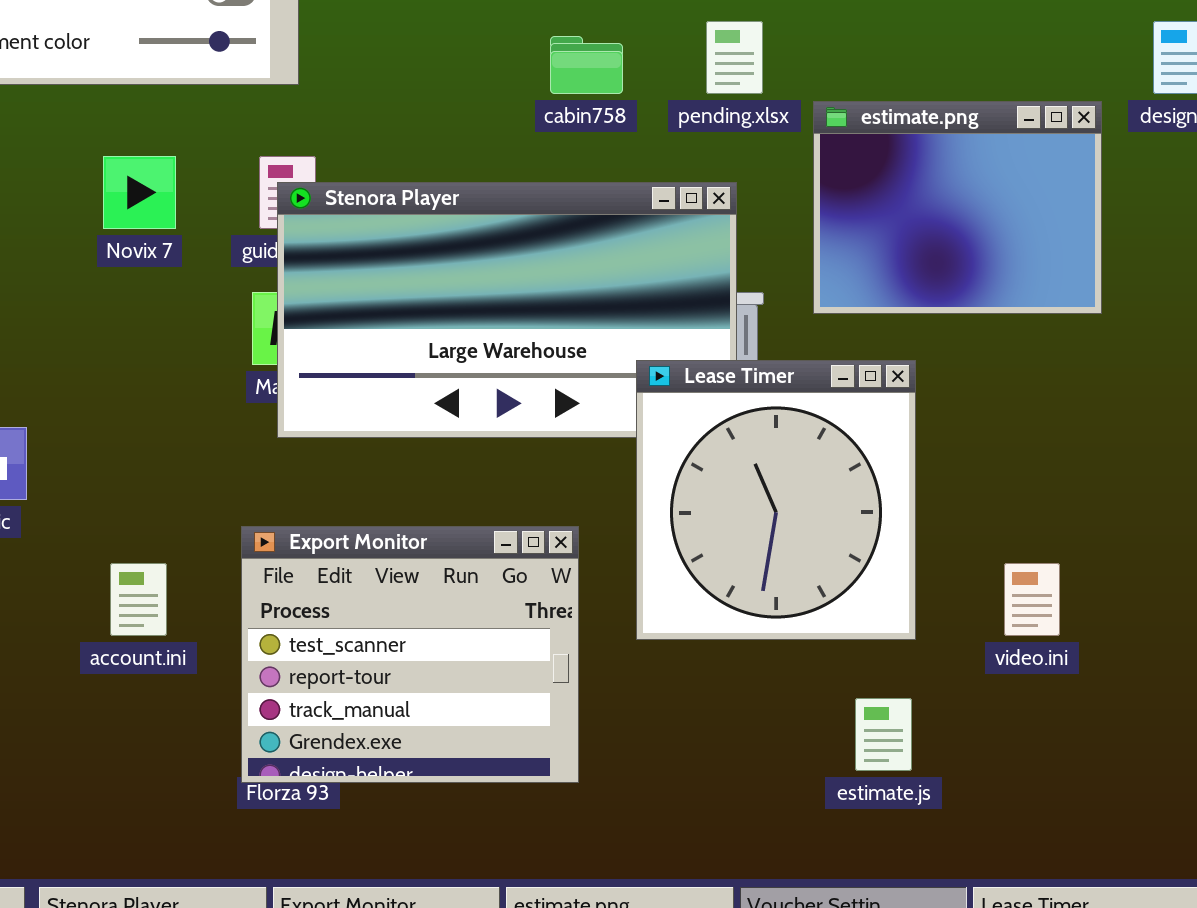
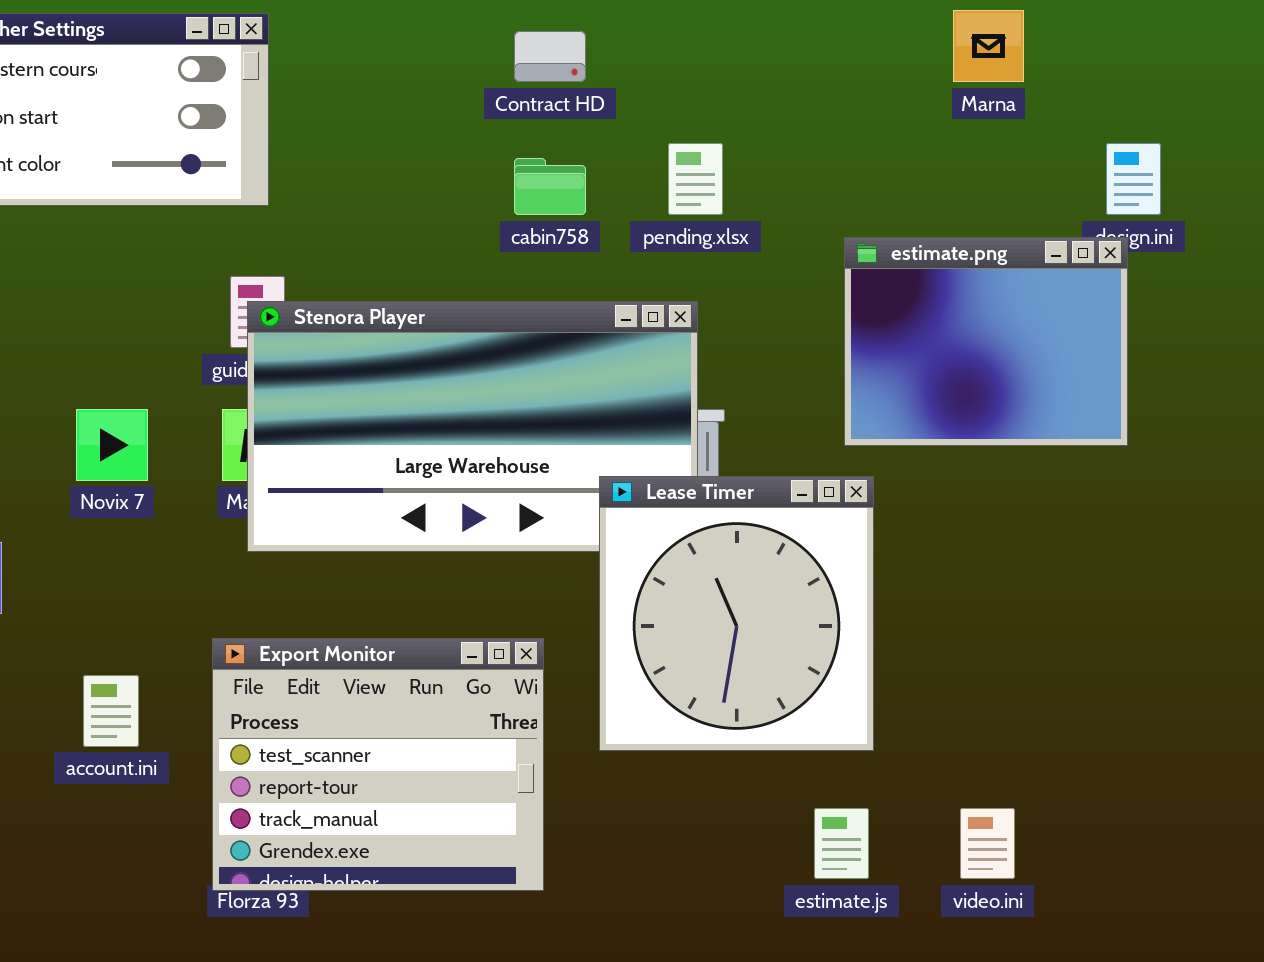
estimate.png: [813,101,1102,314] -> [844,237,1128,446], moved
Novix 7: [103,156,176,229] -> [76,409,148,481], moved
video.ini: [1004,563,1060,636] -> [960,808,1015,879], moved

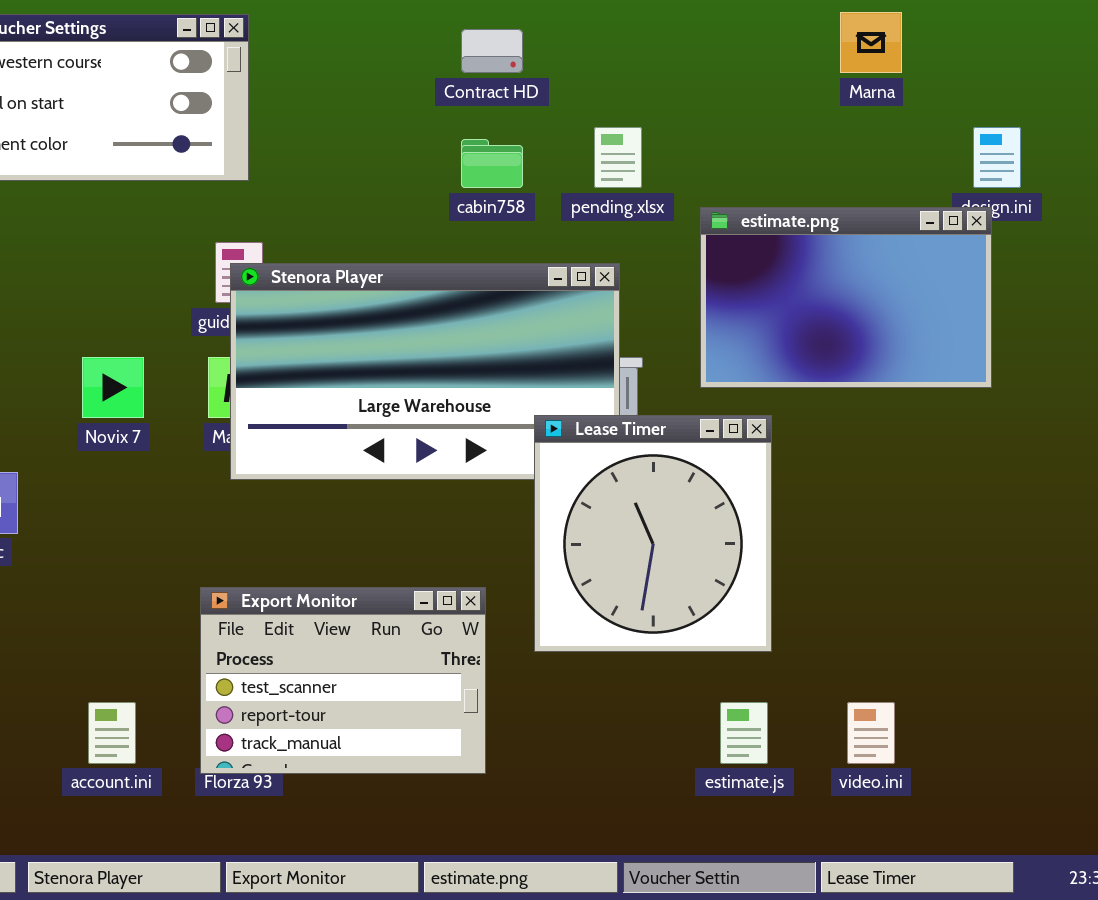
estimate.png: [844,237,1128,446] -> [700,207,992,388], resized
Export Monitor: [212,638,544,891] -> [200,587,486,774], resized
account.ini: [83,675,139,747] -> [88,702,136,764], moved

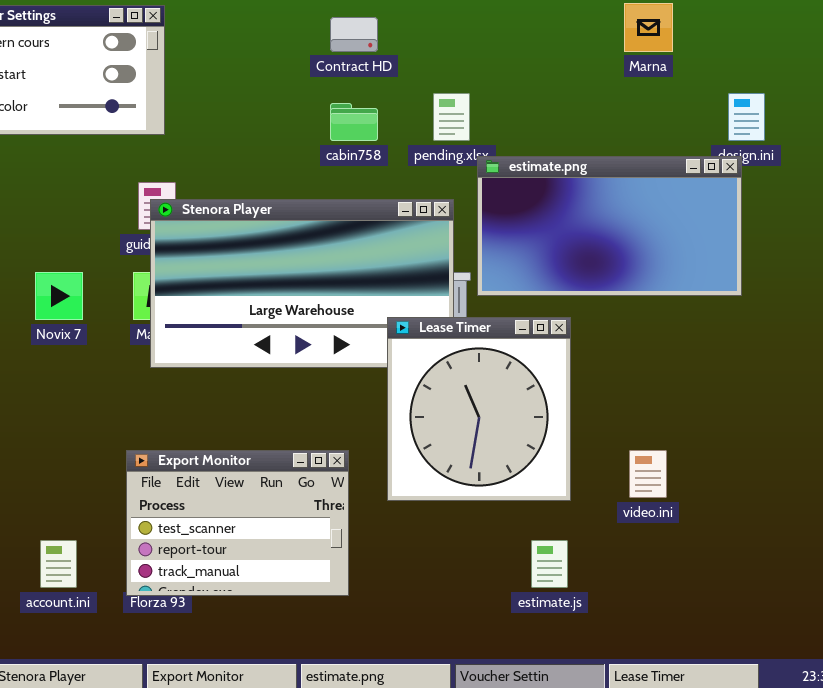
estimate.png: [700,207,992,388] -> [477,156,742,296], resized
video.ini: [847,702,895,764] -> [629,450,667,498], moved

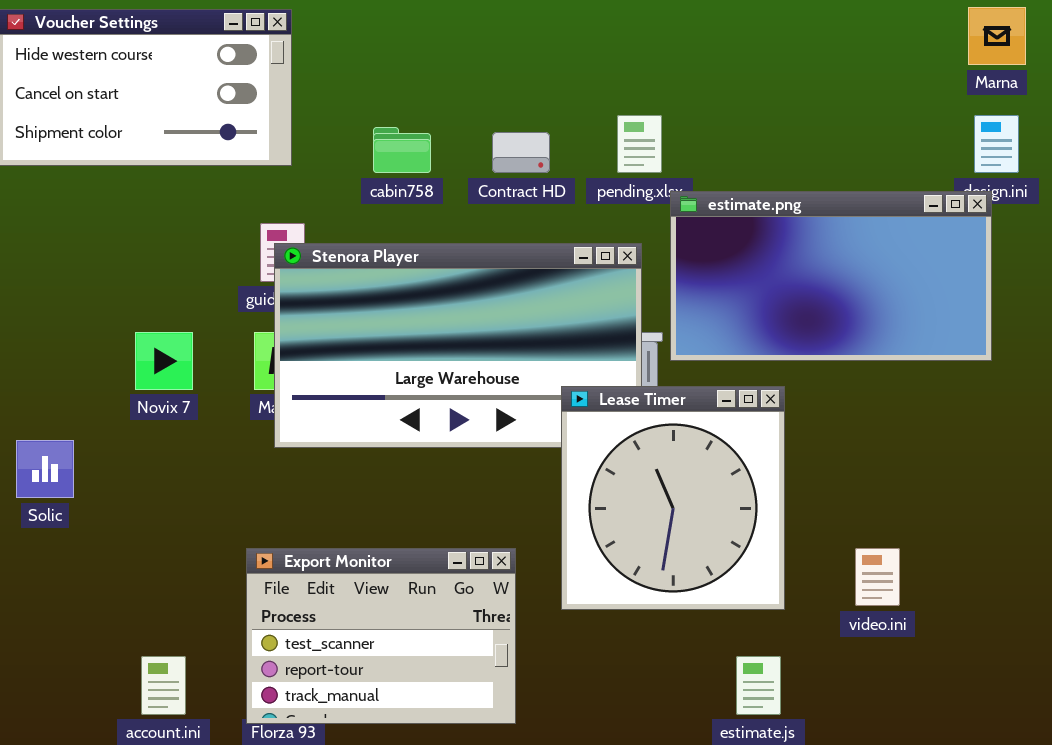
Marna: [624,3,673,52] -> [968,7,1026,65], moved
Contract HD: [330,17,378,52] -> [492,132,550,173], moved
cabin758: [330,103,378,141] -> [373,127,431,173], moved

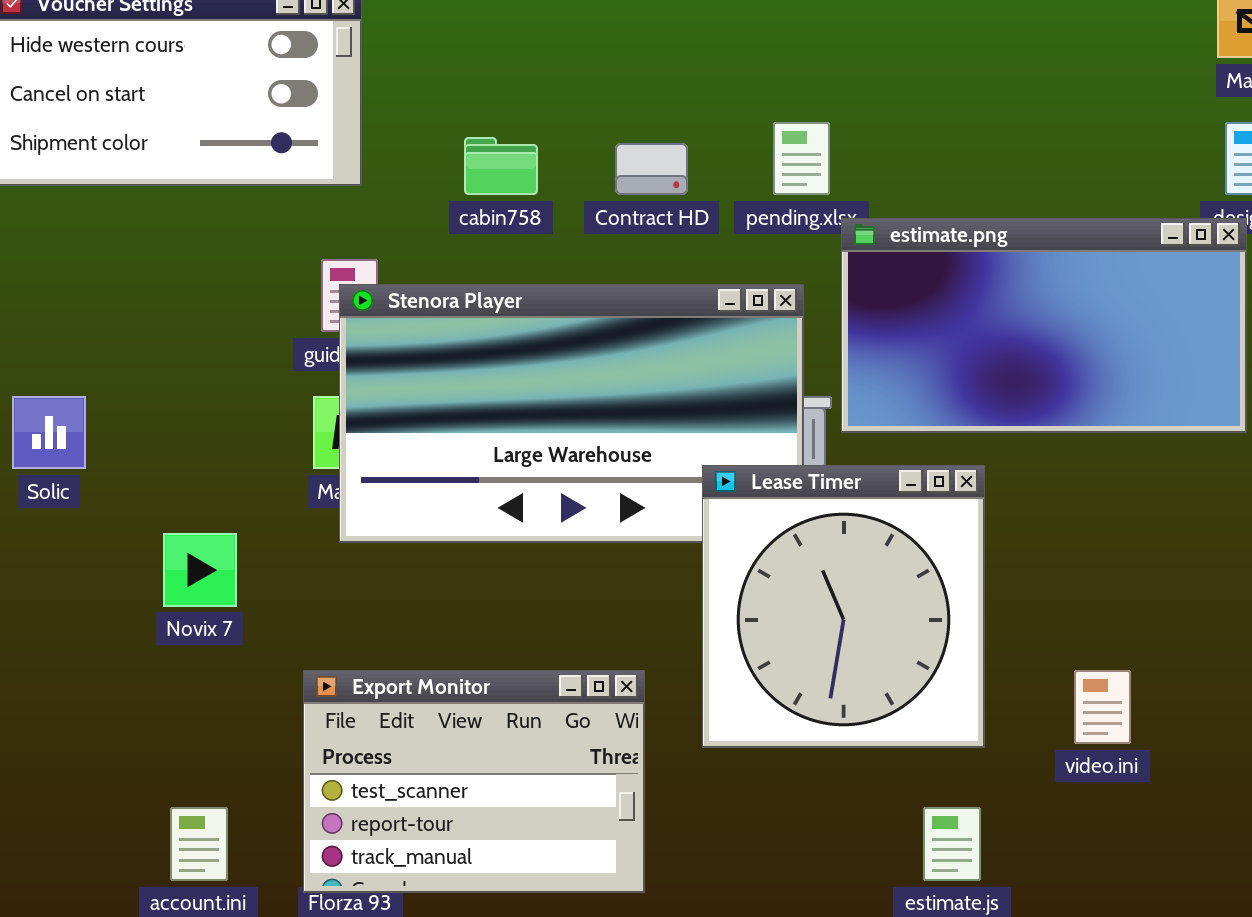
Novix 7: [135,332,193,390] -> [163,533,237,607], moved
Solic: [16,440,74,498] -> [12,396,86,469], moved

